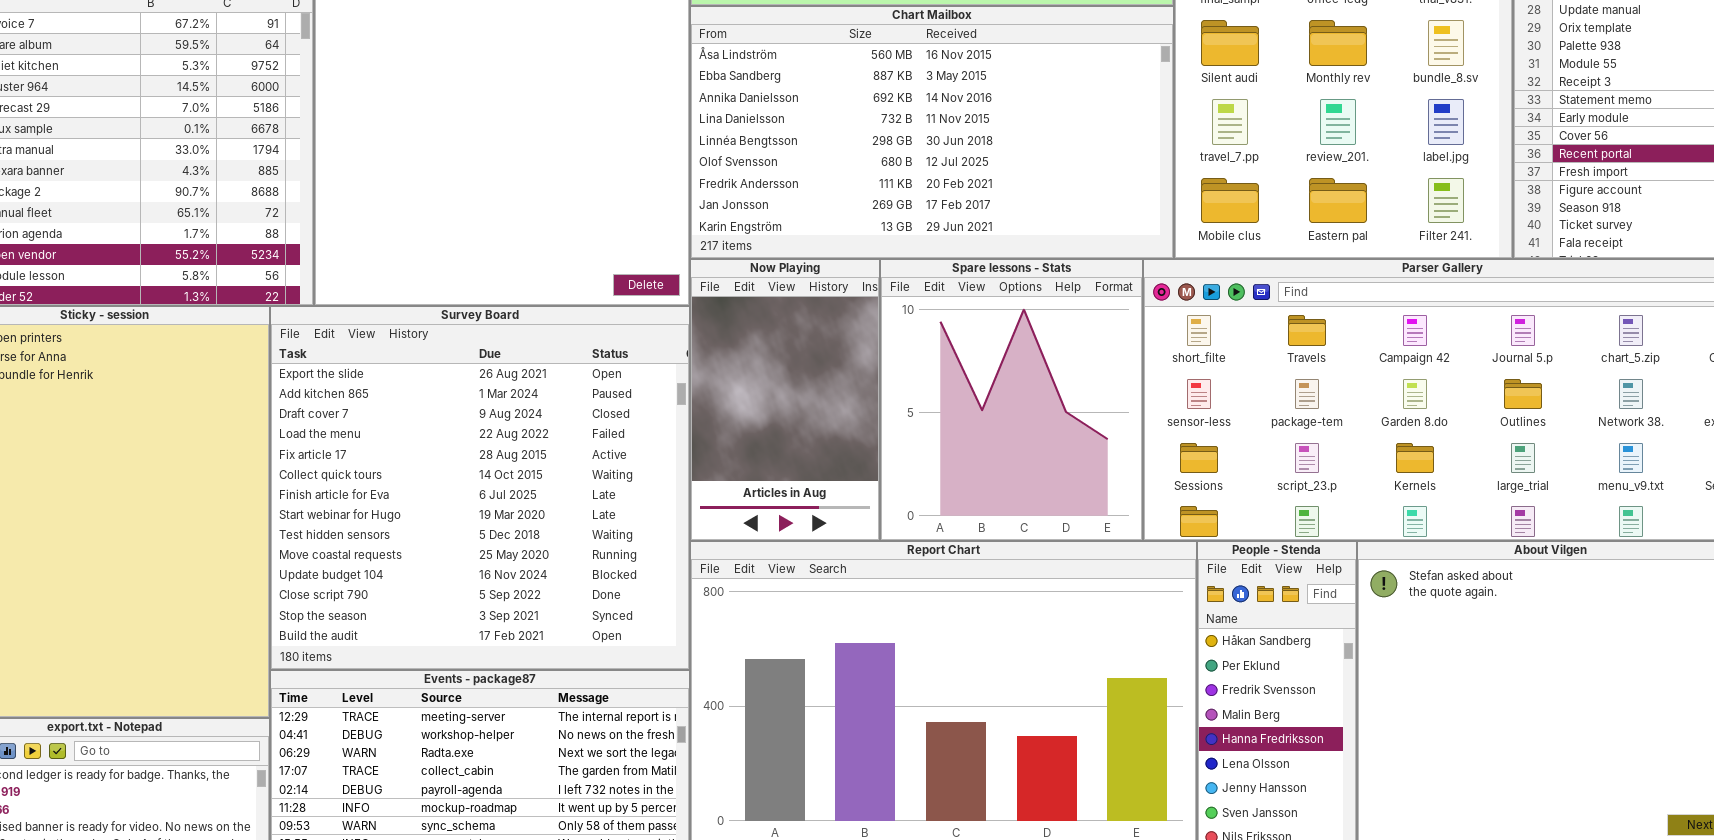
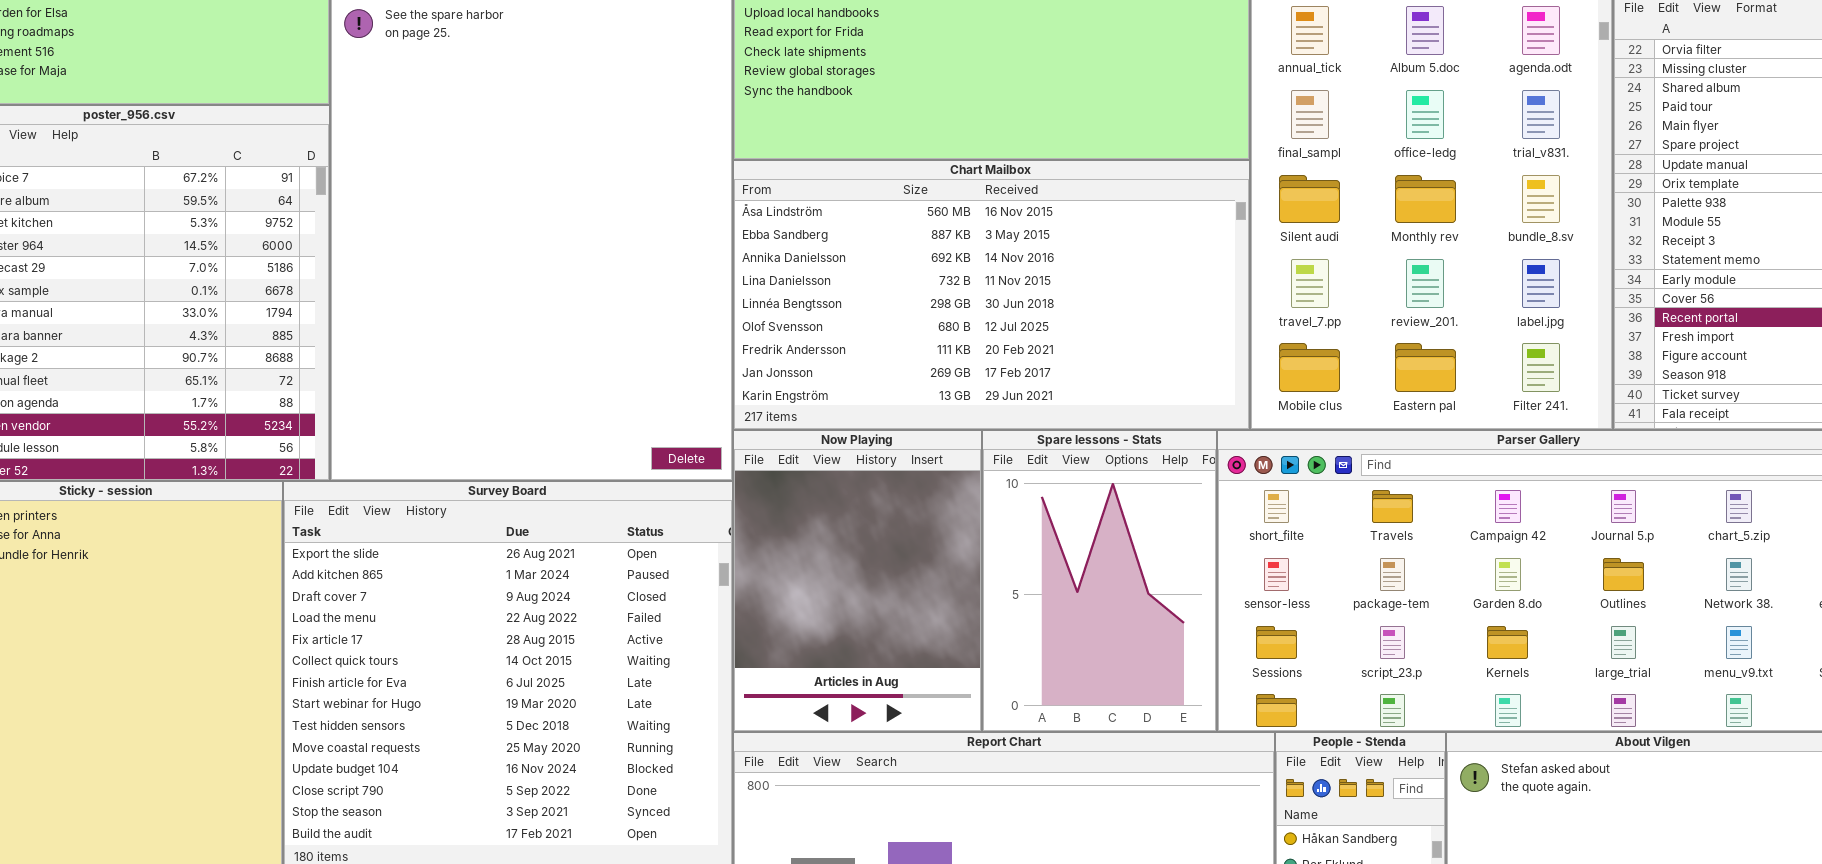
Now Playing: [690,259,880,541] -> [733,430,982,732], resized
Spare lessons - Stats: [880,259,1143,541] -> [982,430,1217,732], resized

